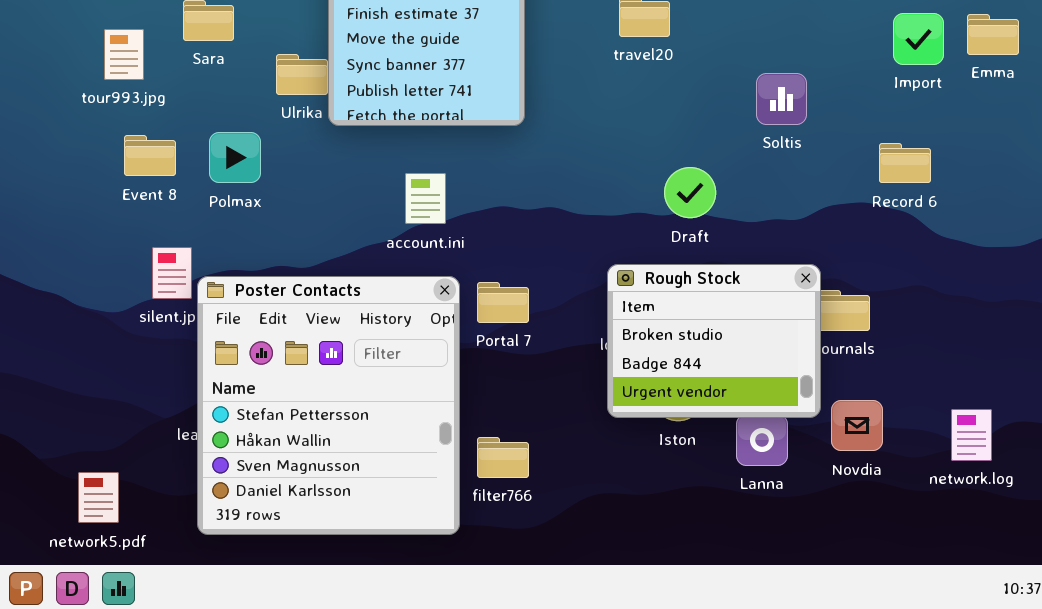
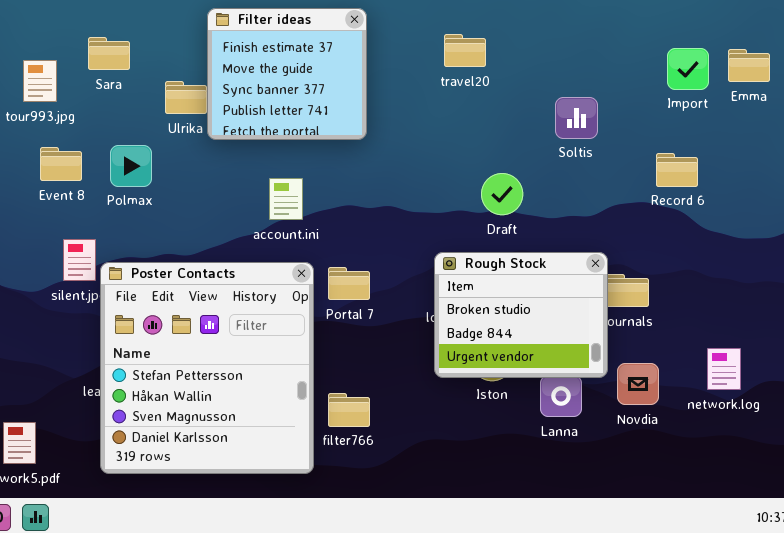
network.log: [951,409,992,461] -> [707,348,741,390], moved

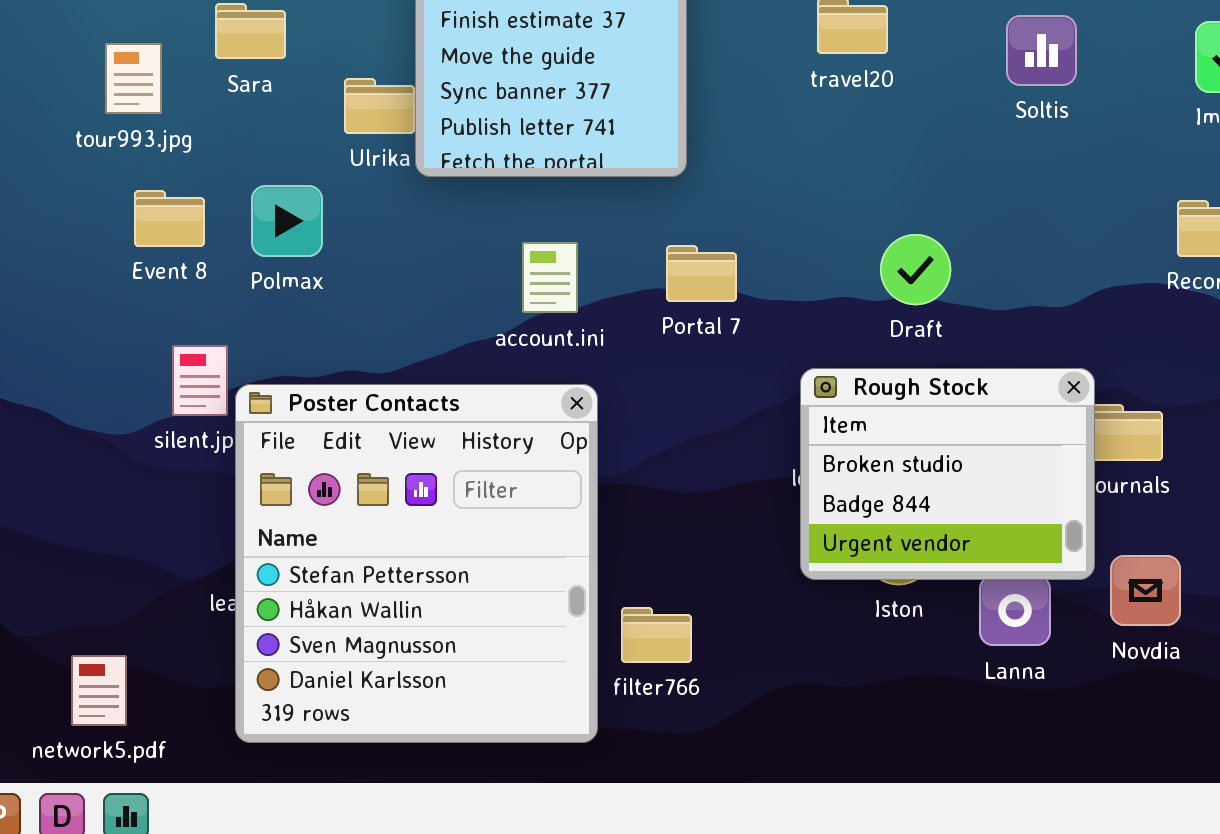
Soltis: [555,97,598,139] -> [1006,15,1077,86], moved
Portal 7: [328,267,370,300] -> [666,245,737,302], moved

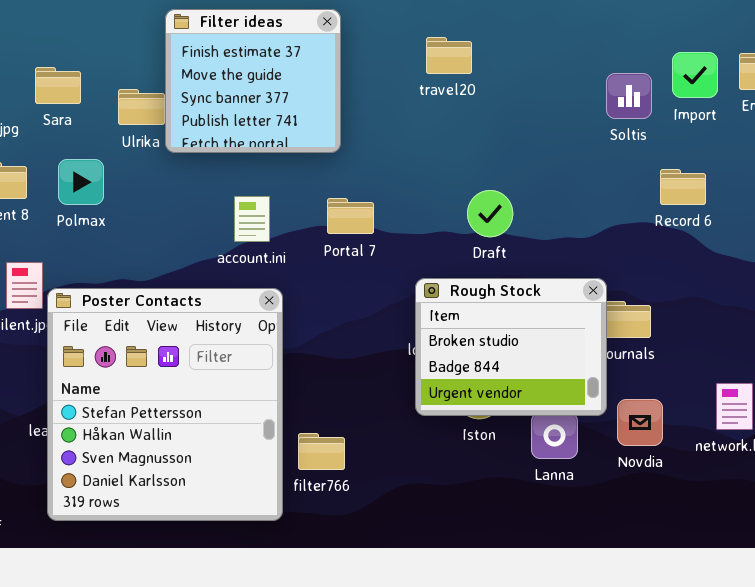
Sara: [215,3,286,59] -> [35,67,81,104], moved
Soltis: [1006,15,1077,86] -> [606,73,652,119], moved

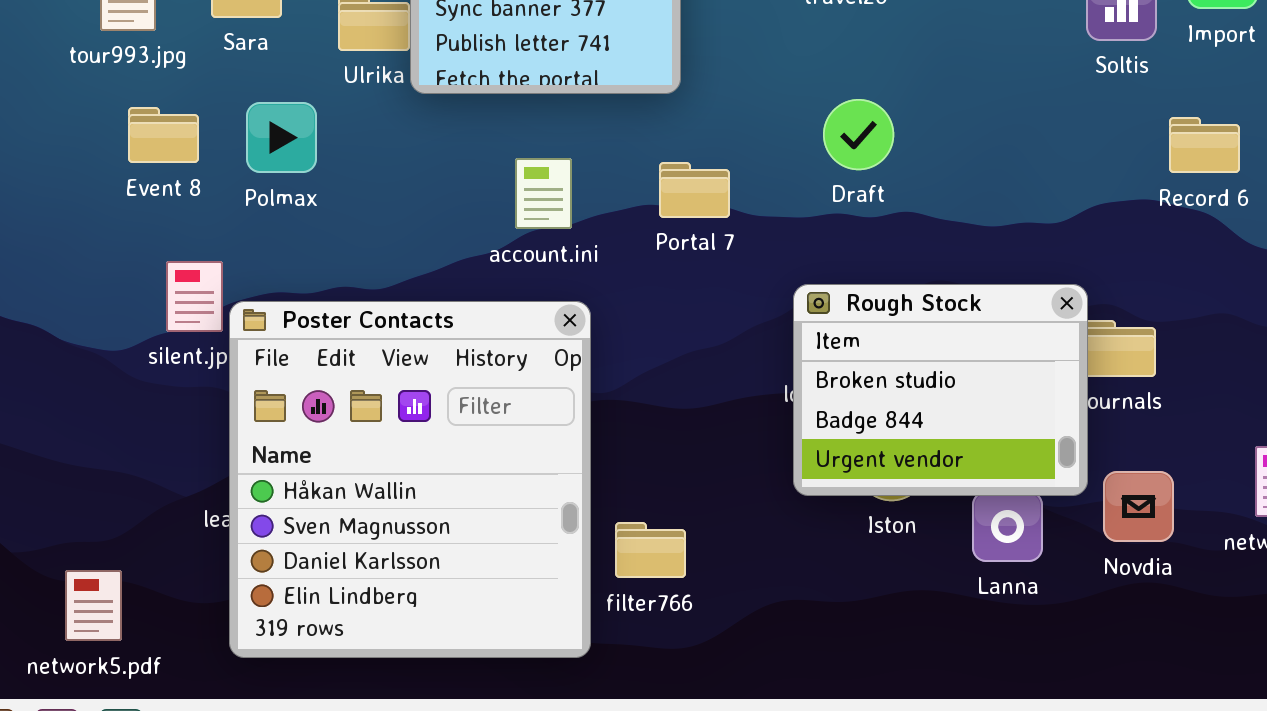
Draft: [467,190,513,237] -> [823,99,894,170], moved
Poster Contacts: [47,288,283,521] -> [229,301,591,658], scrolled down 1 row

